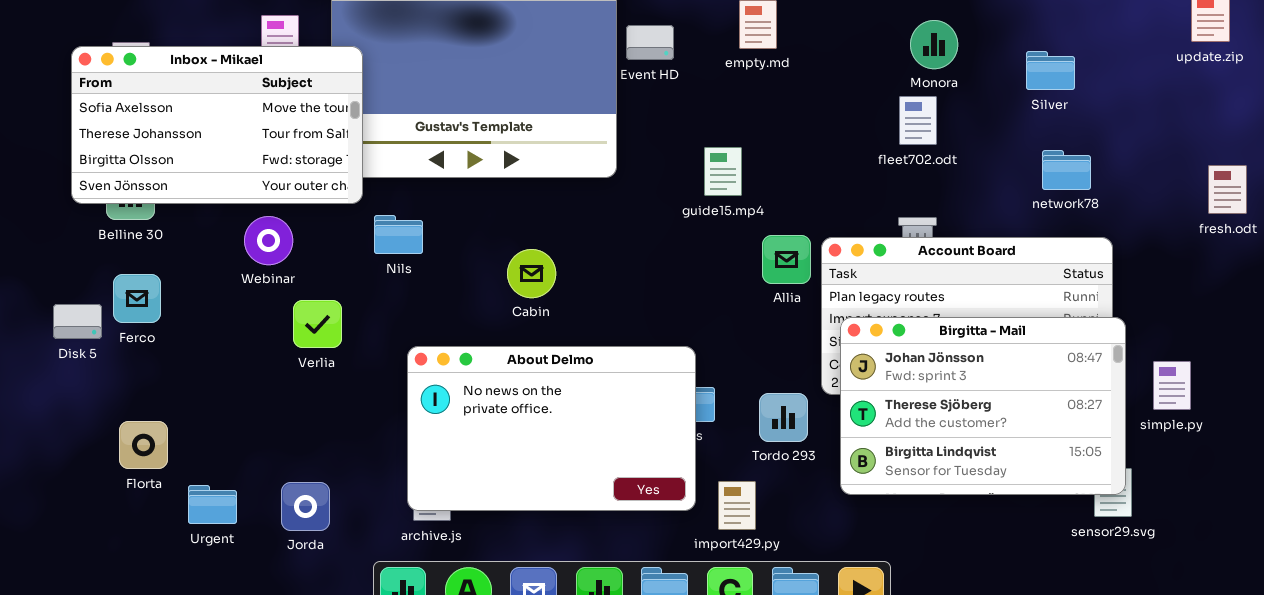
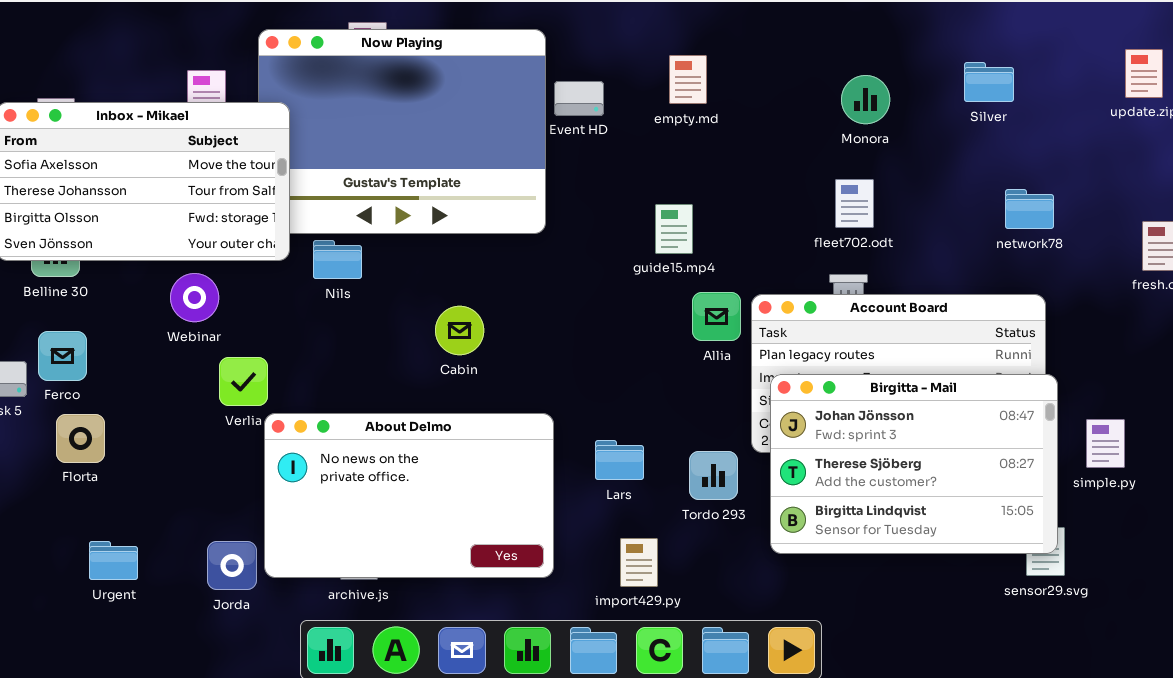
Silver: [1026,51,1075,90] -> [964,62,1014,102], moved
fleet702.odt: [899,96,937,145] -> [835,179,874,228], moved
guide15.mp4: [704,147,742,196] -> [655,204,693,254], moved
network78: [1042,150,1091,190] -> [1005,189,1054,229], moved
Nils: [374,215,423,254] -> [313,240,362,279], moved
About Delmo: [407,346,696,511] -> [264,413,554,578], moved
Florta: [119,421,168,469] -> [56,414,105,463], moved
import429.py: [718,481,756,530] -> [620,538,658,587], moved
Urgent: [188,485,237,524] -> [89,541,138,580], moved

